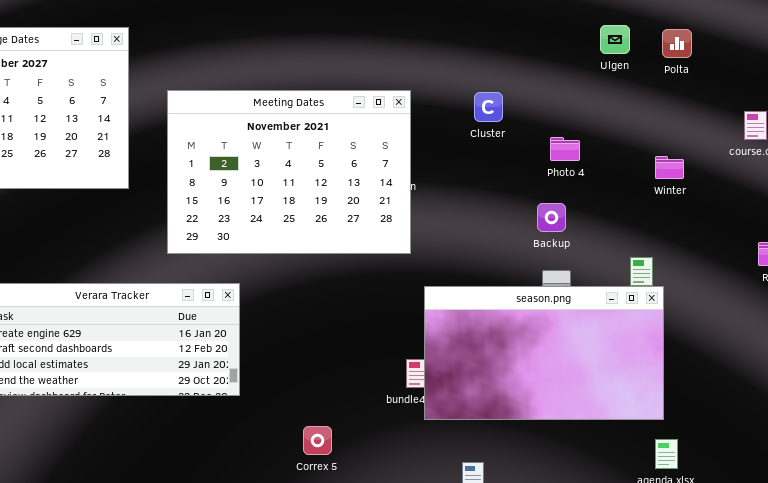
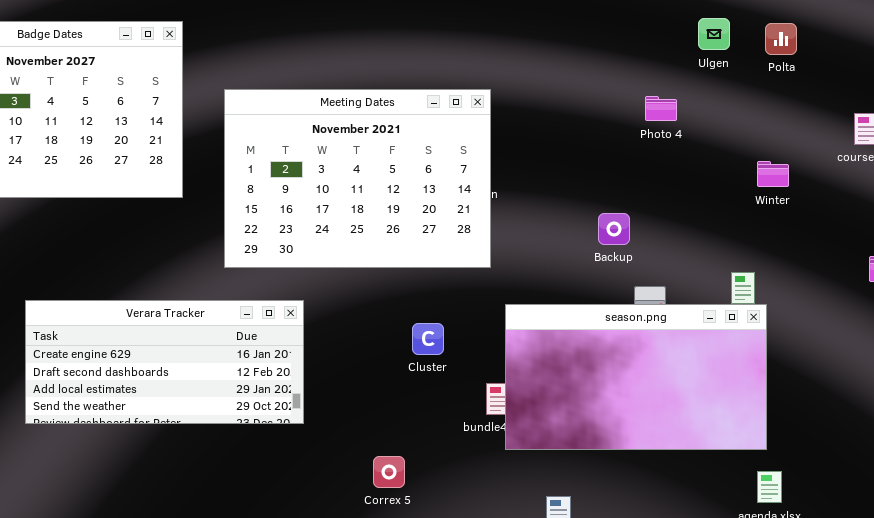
Cluster: [474,92,503,122] -> [412,323,444,355], moved
Photo 4: [550,137,580,161] -> [645,96,677,121], moved
Backup: [537,203,566,232] -> [598,213,630,245], moved

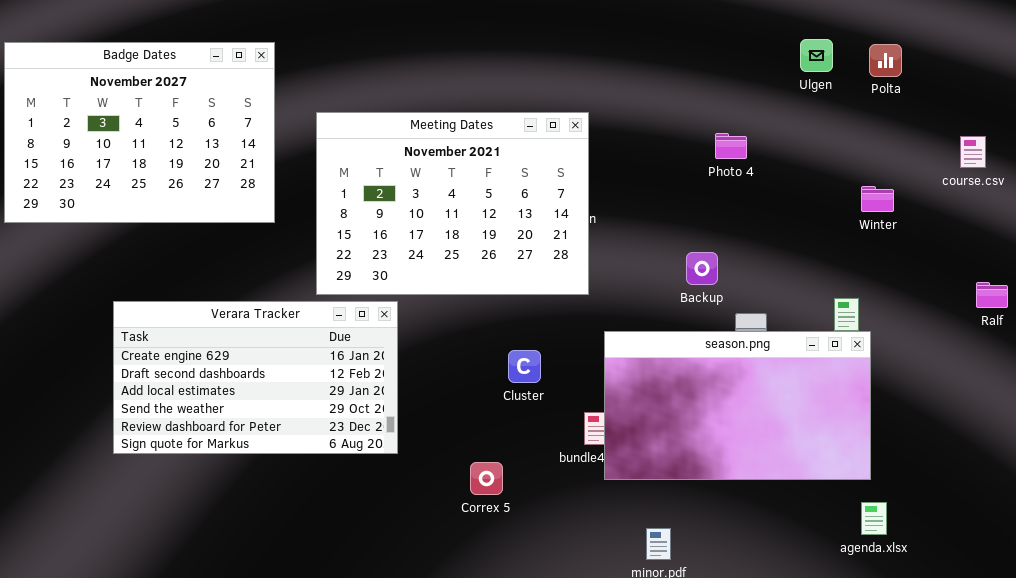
Photo 4: [645,96,677,121] -> [715,133,747,159], moved
Backup: [598,213,630,245] -> [686,252,718,285], moved
Verara Tracker: [25,300,304,424] -> [113,301,398,454], resized
Correx 5: [373,456,405,488] -> [470,462,503,495], moved

